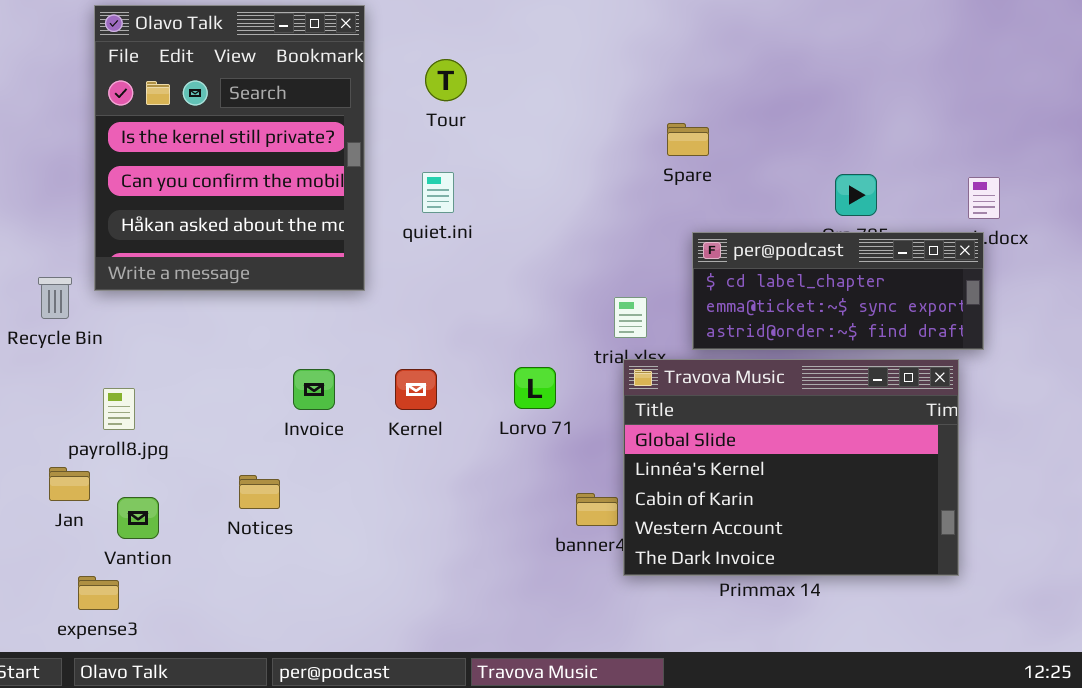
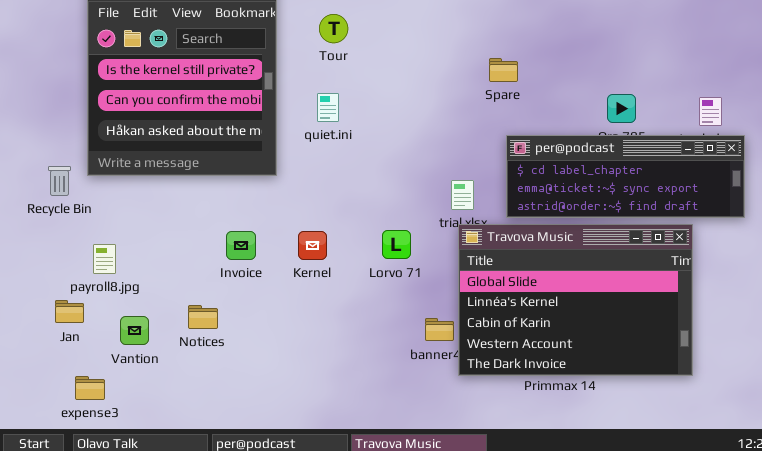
per@podcast: [692,232,984,350] -> [506,135,745,218], resized
Vantion: [117,497,159,539] -> [120,316,149,345], moved

